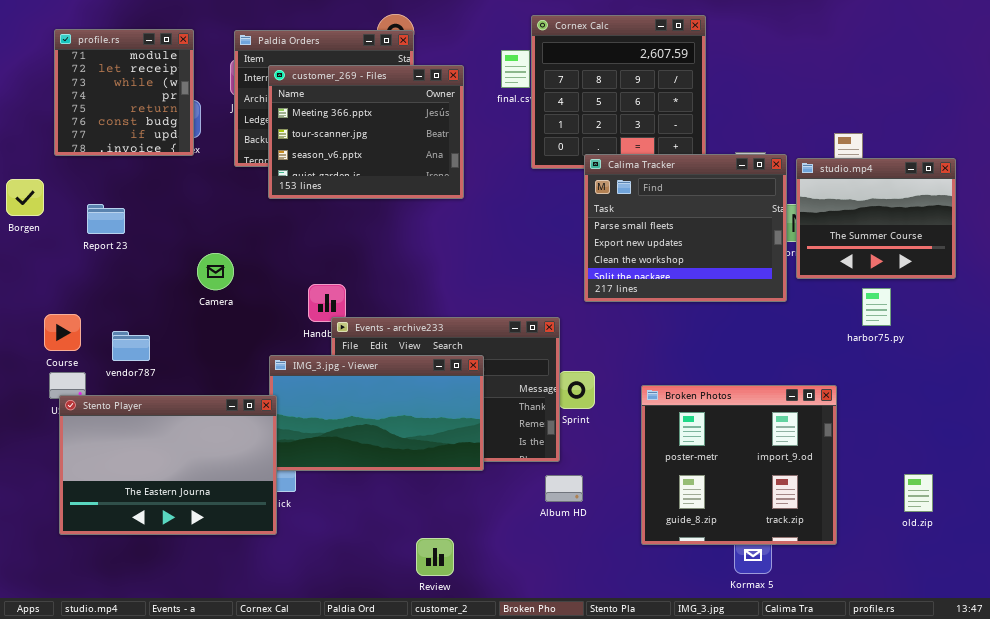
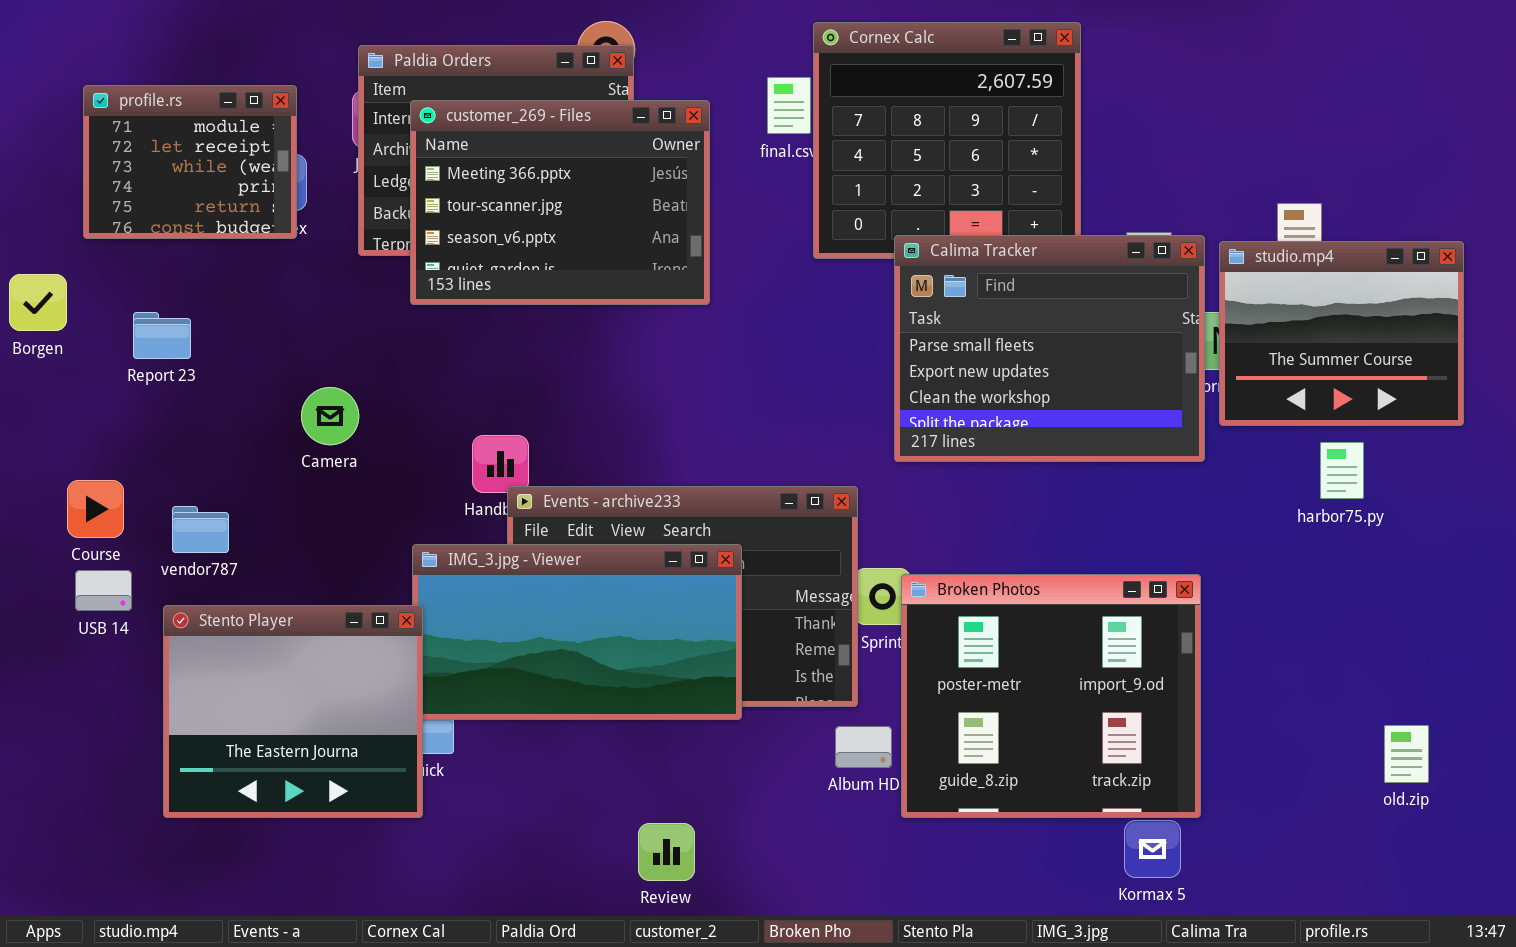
profile.rs: [54,29,194,156] -> [83,85,297,239], resized
Broken Photos: [641,385,837,545] -> [901,574,1201,818], moved
Stento Player: [59,395,277,535] -> [163,605,423,818], resized

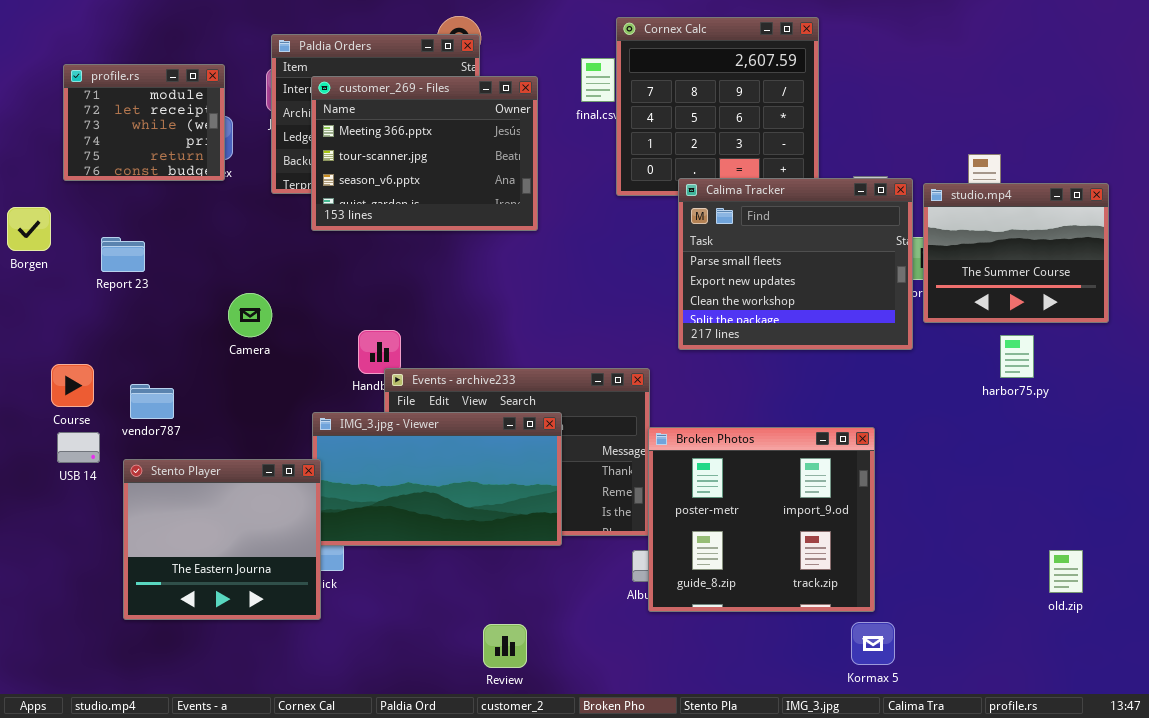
Broken Photos: [901,574,1201,818] -> [648,427,875,612], moved

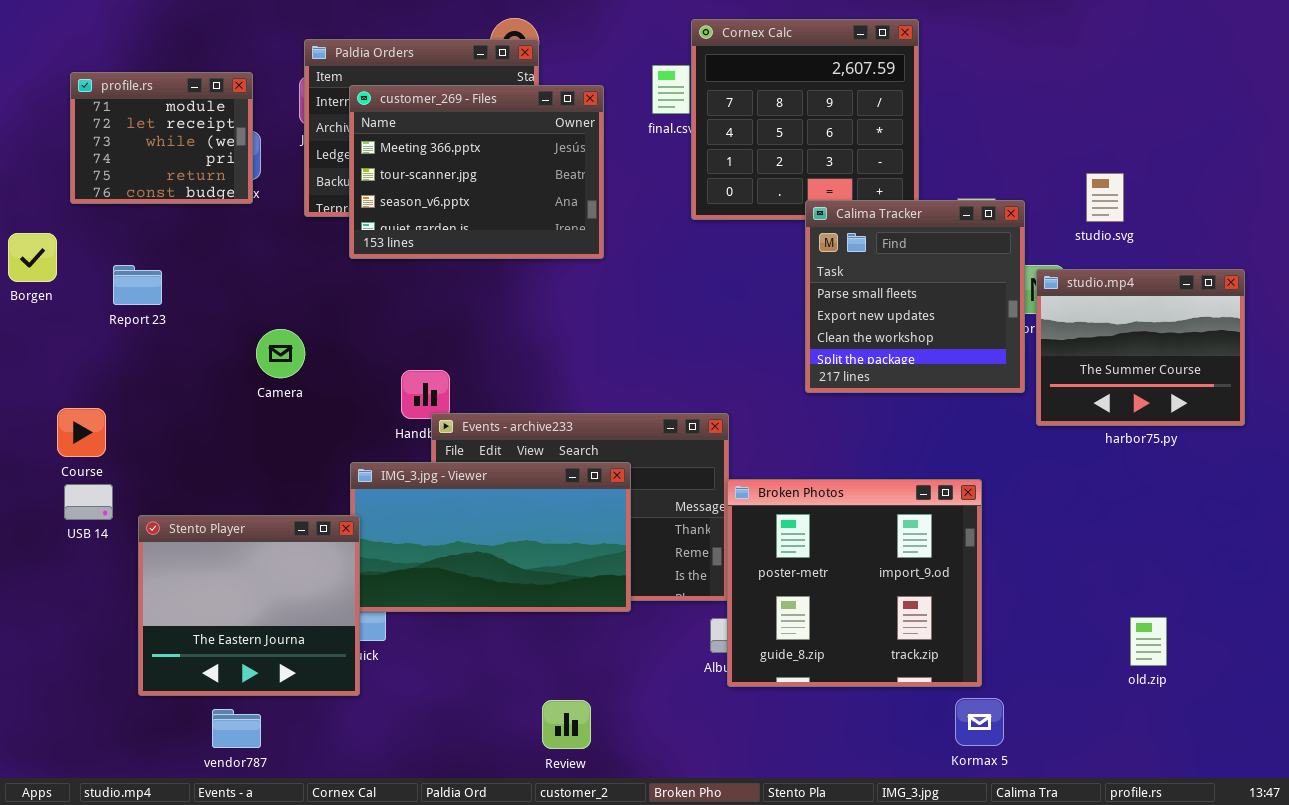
Calima Tracker: [678,178,913,350] -> [805,200,1025,393], resized
studio.mp4: [923,183,1109,323] -> [1036,269,1245,426], moved
vendor787: [130,384,174,419] -> [212,709,261,748], moved
old.zip: [1049,550,1083,593] -> [1130,617,1167,666], moved

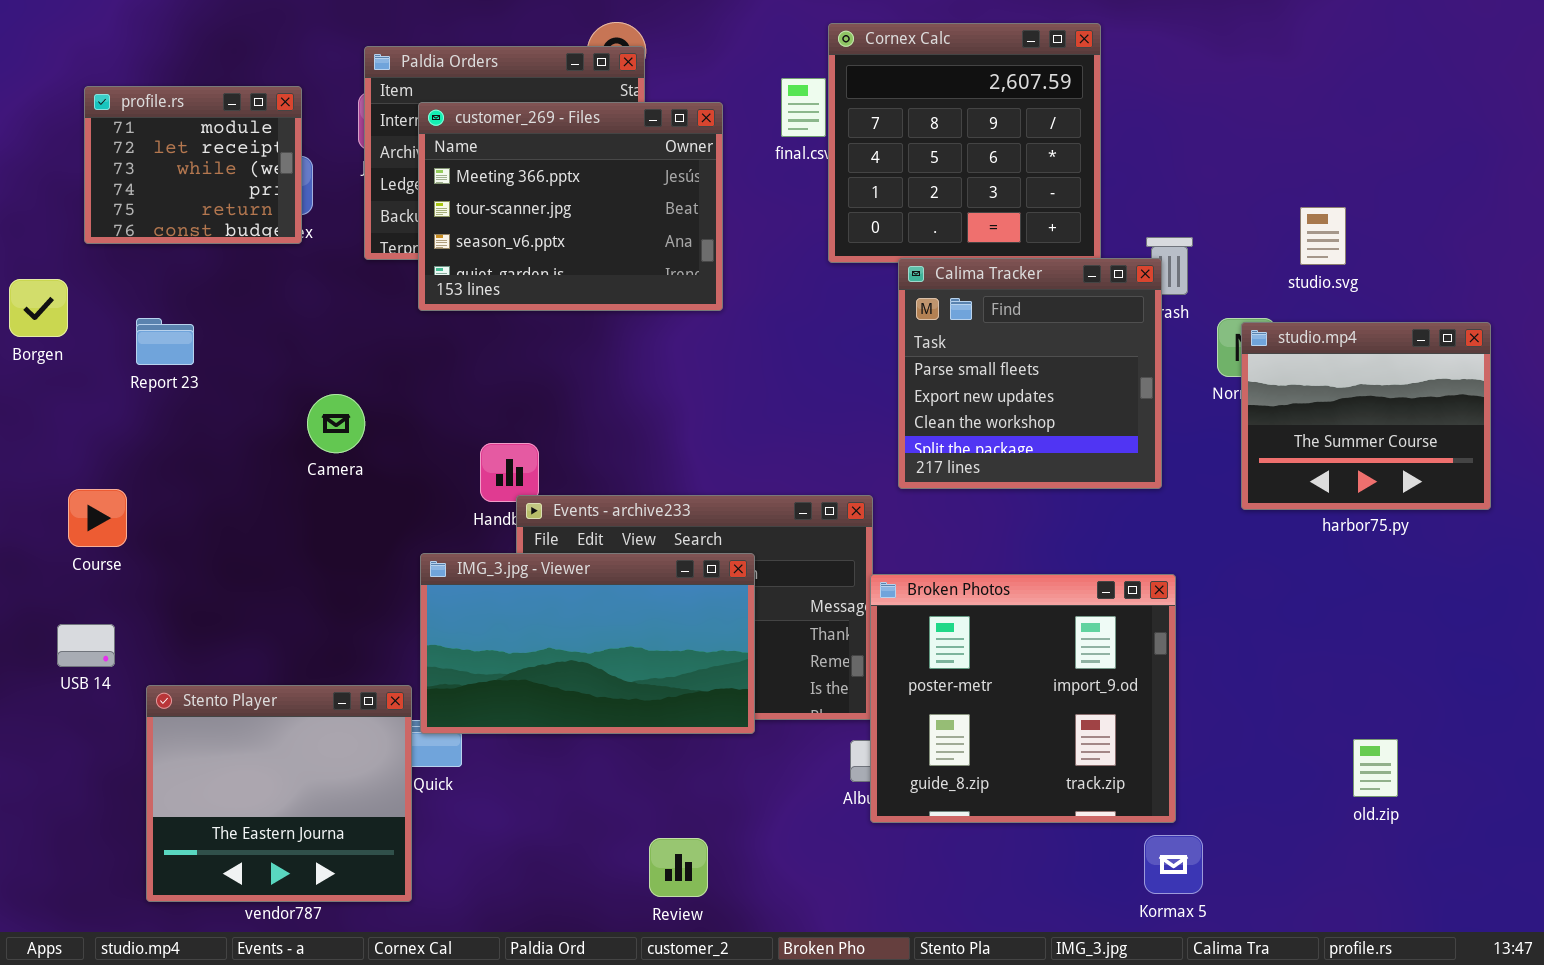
Calima Tracker: [805,200,1025,393] -> [898,258,1162,489], moved
USB 14: [64,484,113,520] -> [57,624,115,667], moved
Stento Player: [138,515,360,696] -> [146,685,412,902], moved

